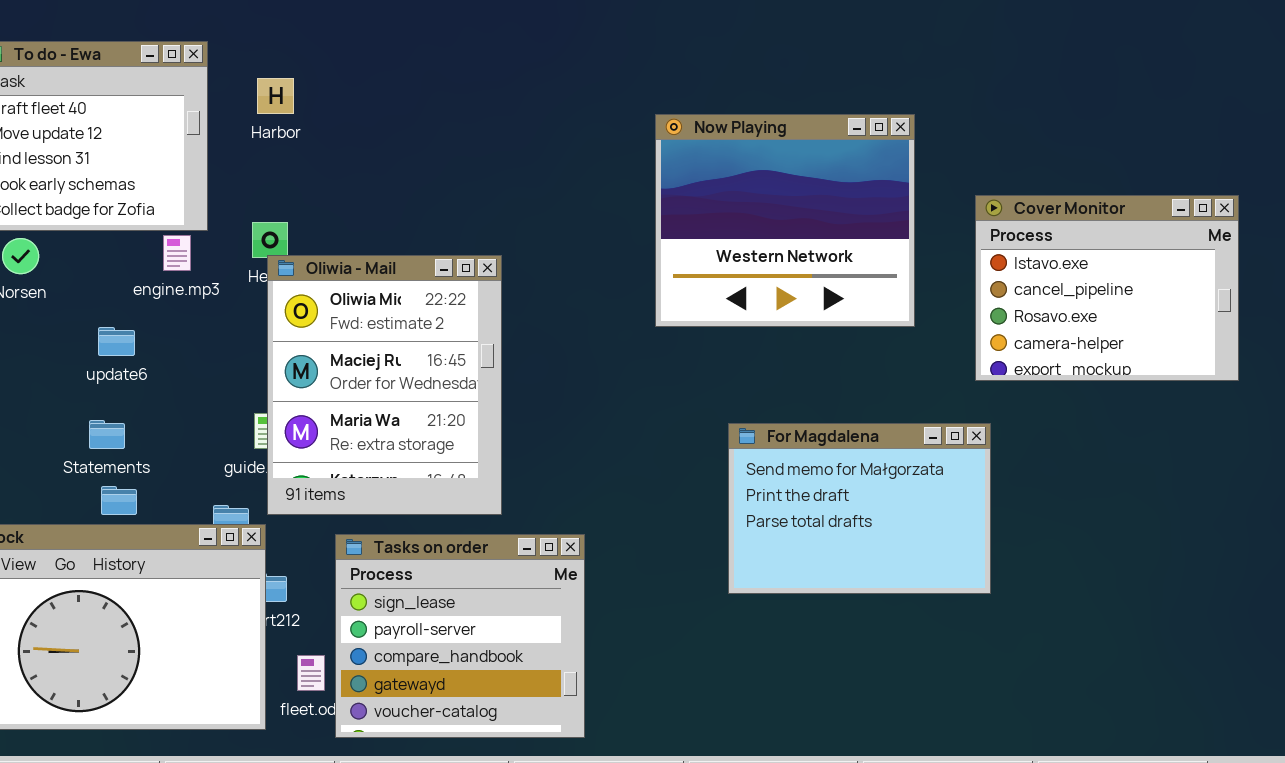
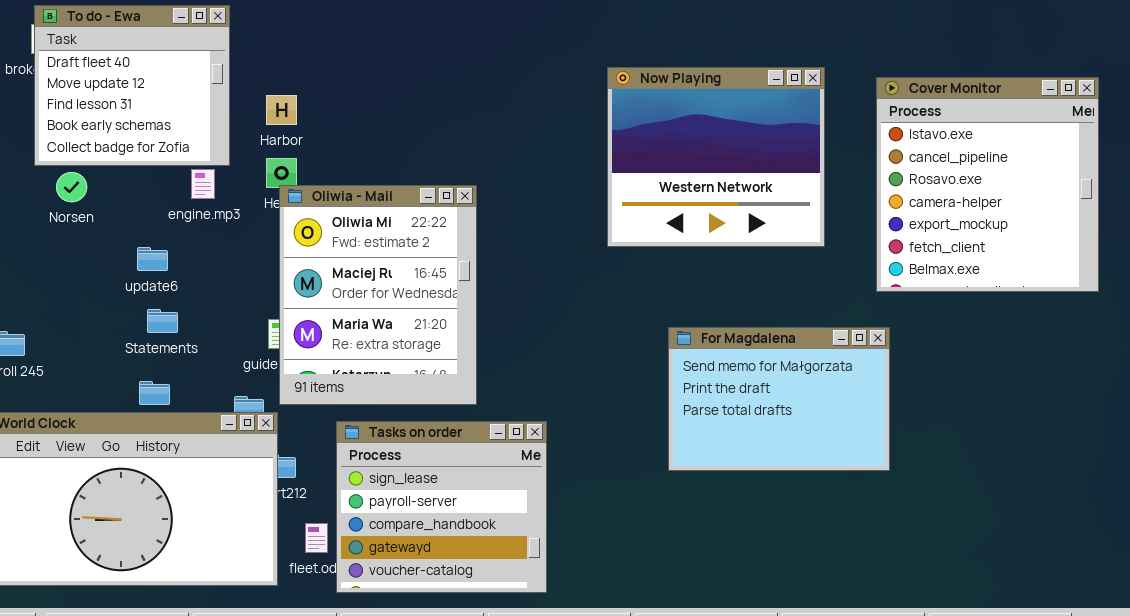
Harbor: [257,78,294,114] -> [266,95,297,125], moved
Cover Monitor: [975,195,1239,381] -> [876,77,1099,292], resized
Statements: [89,420,125,449] -> [147,309,178,333], moved

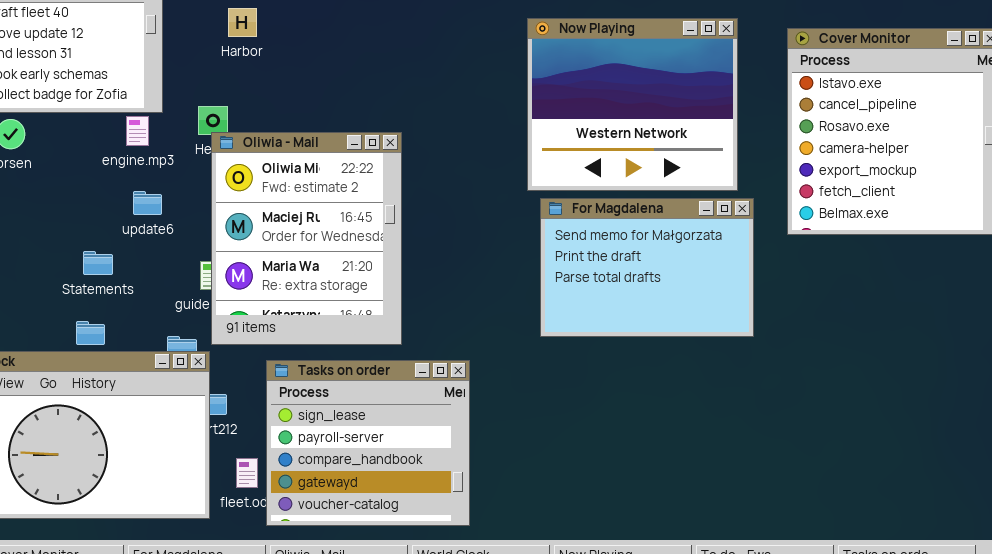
Harbor: [266,95,297,125] -> [228,8,257,37], moved
update6: [137,247,168,271] -> [133,191,162,215], moved
For Magdalena: [668,327,890,471] -> [540,198,754,337], moved

